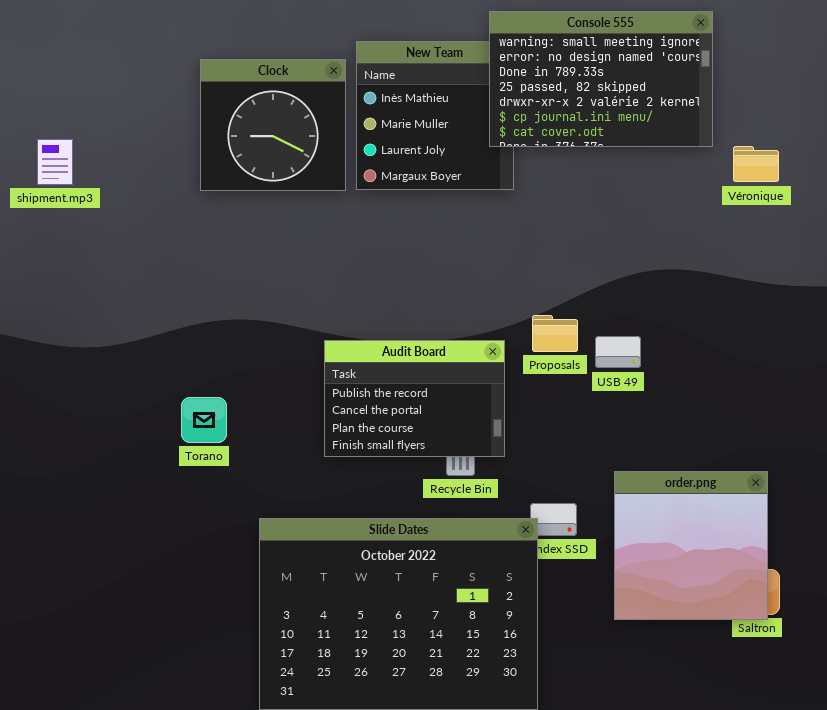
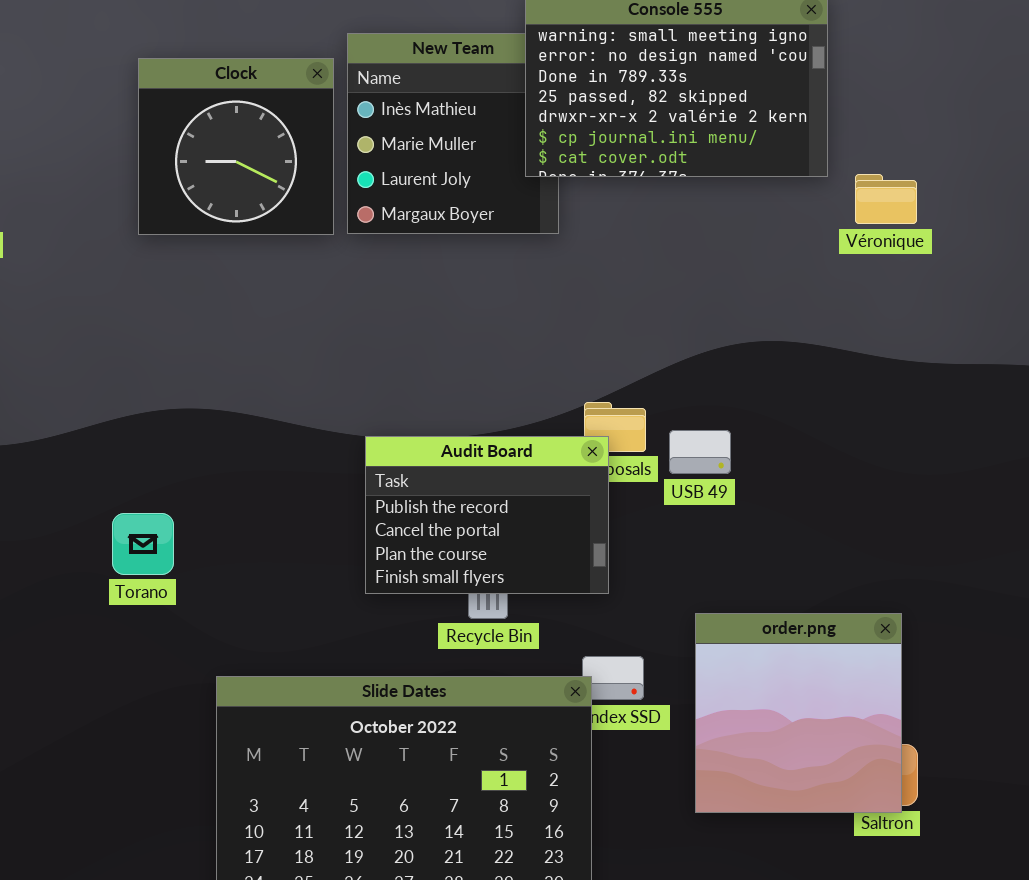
Audit Board: [324,340,505,457] -> [365,436,609,594], moved

